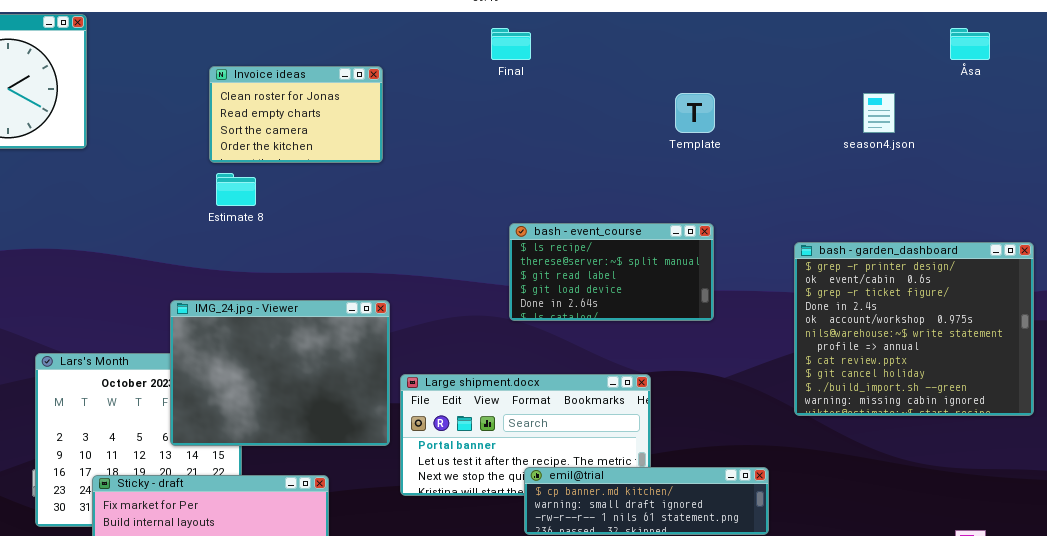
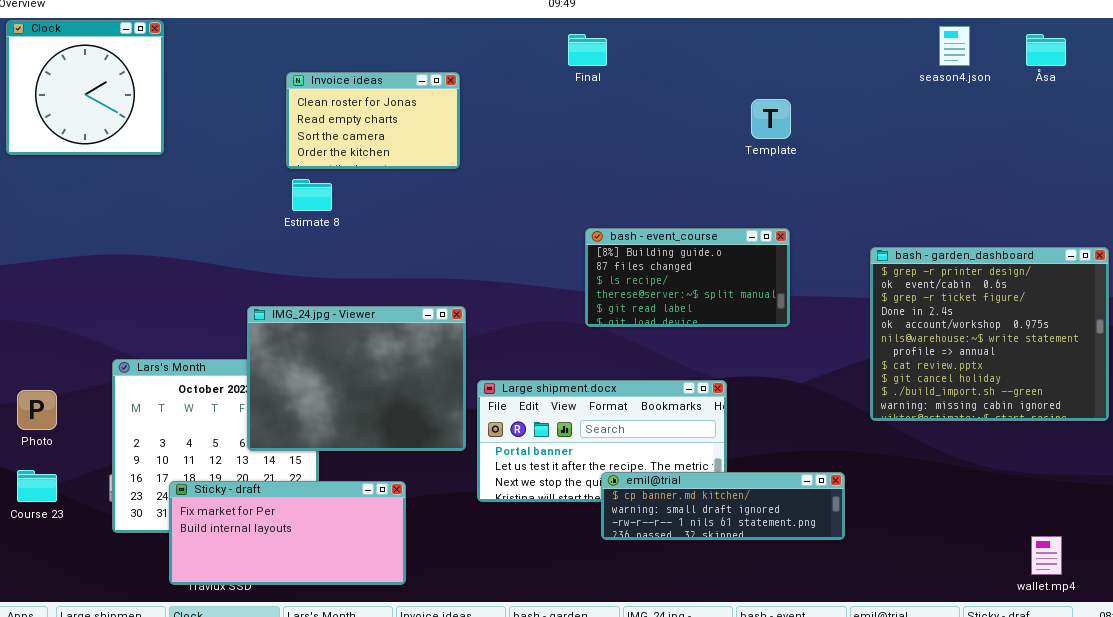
season4.json: [863,93,895,133] -> [939,26,970,66], moved
bash - event_course: [509,223,714,321] -> [585,228,790,327], scrolled up 2 rows

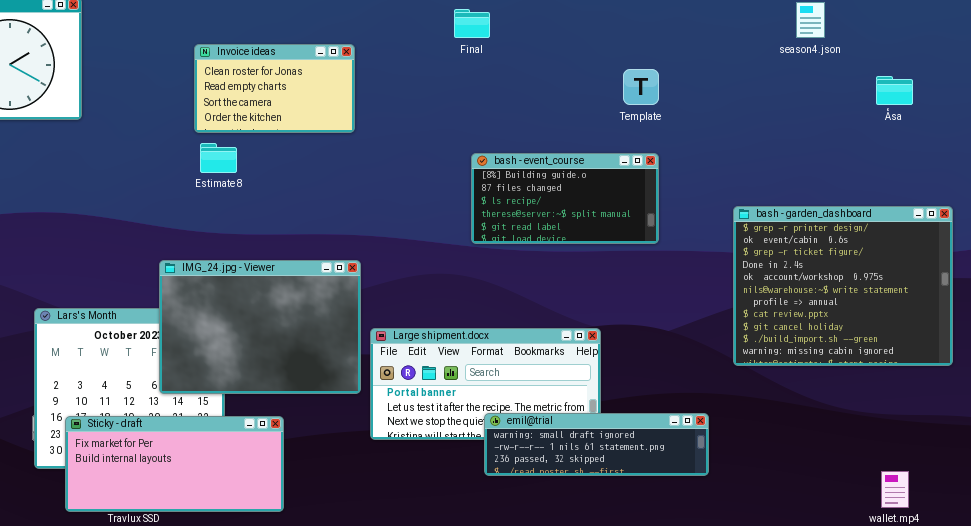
Åsa: [1026,34,1066,66] -> [876,76,913,105], moved
bash - event_course: [585,228,790,327] -> [471,153,659,244], moved
emil@trial: [601,472,845,540] -> [484,413,709,476], scrolled down 1 row
Sticky - draft: [169,481,406,585] -> [65,416,284,512], moved

